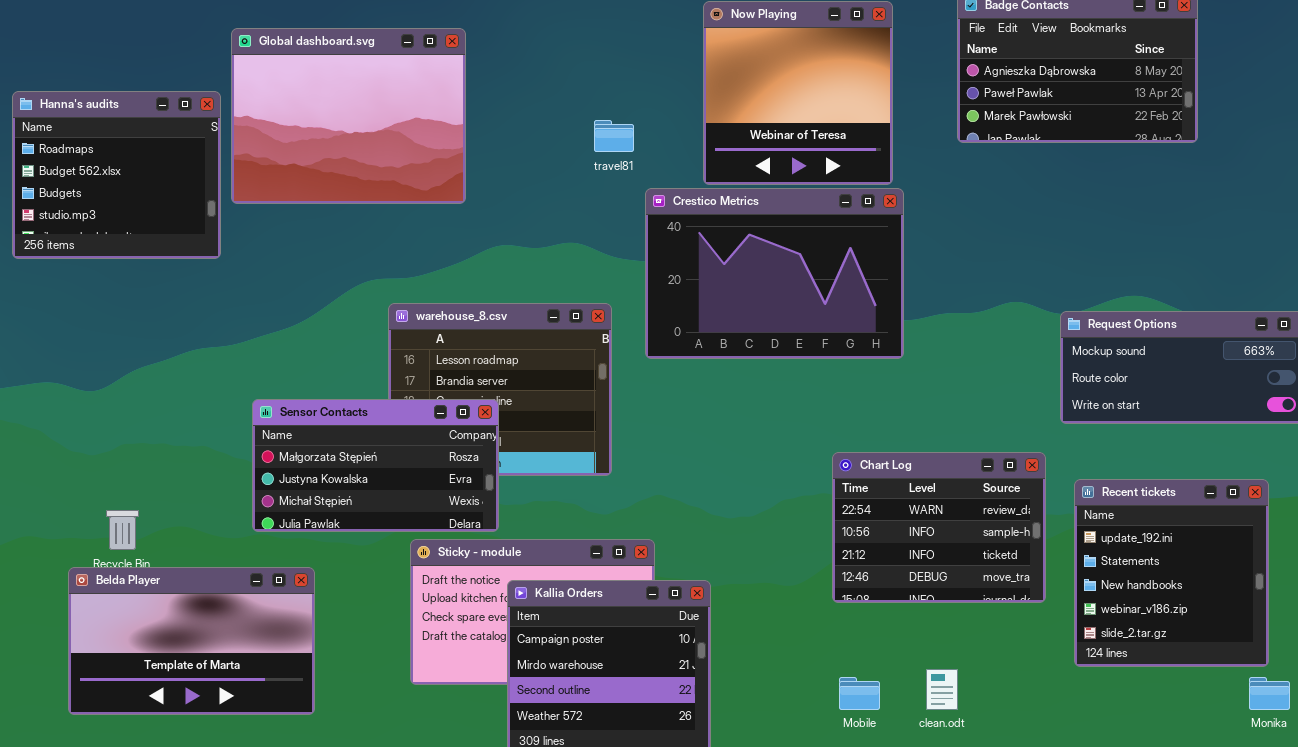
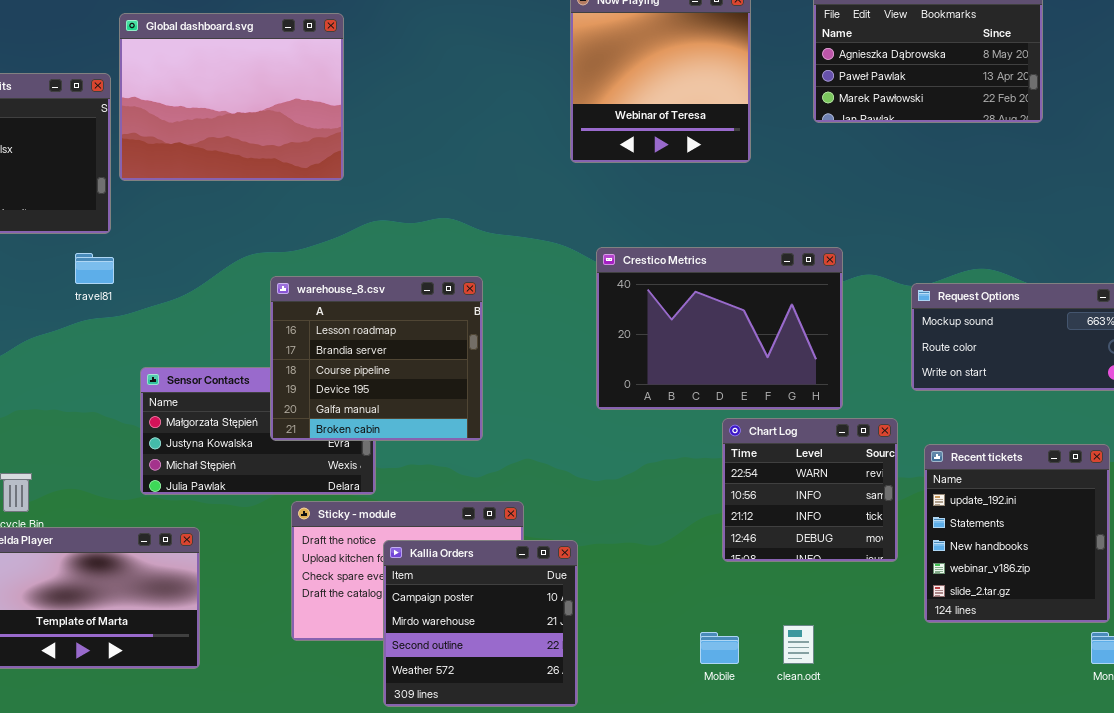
travel81: [594,120,634,152] -> [75,253,114,284], moved
Crestico Metrics: [645,188,904,359] -> [596,247,843,410], moved
warehouse_8.csv: [388,303,612,476] -> [270,276,483,441], raised
Chart Log: [832,452,1046,603] -> [722,418,898,562], resized

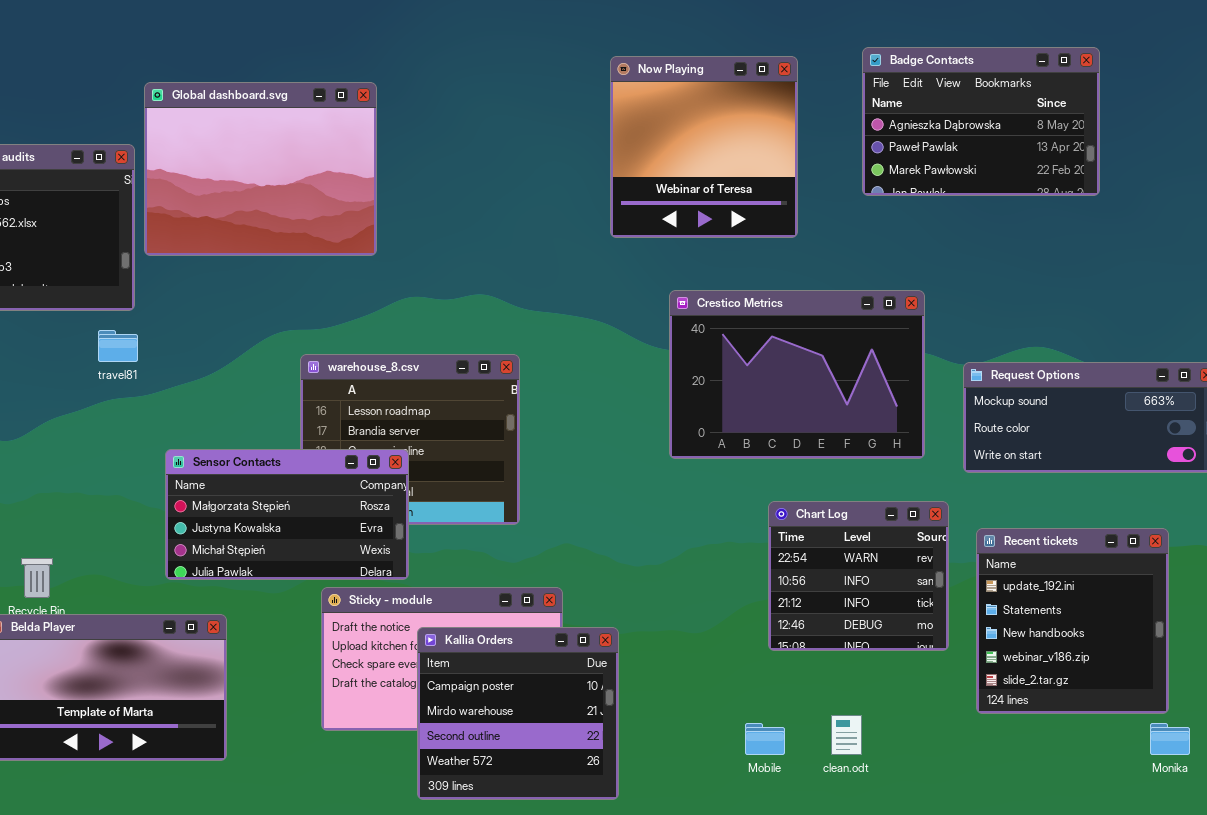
Crestico Metrics: [596,247,843,410] -> [669,290,925,459], moved
Sensor Contacts: [140,367,376,495] -> [165,449,409,580], raised

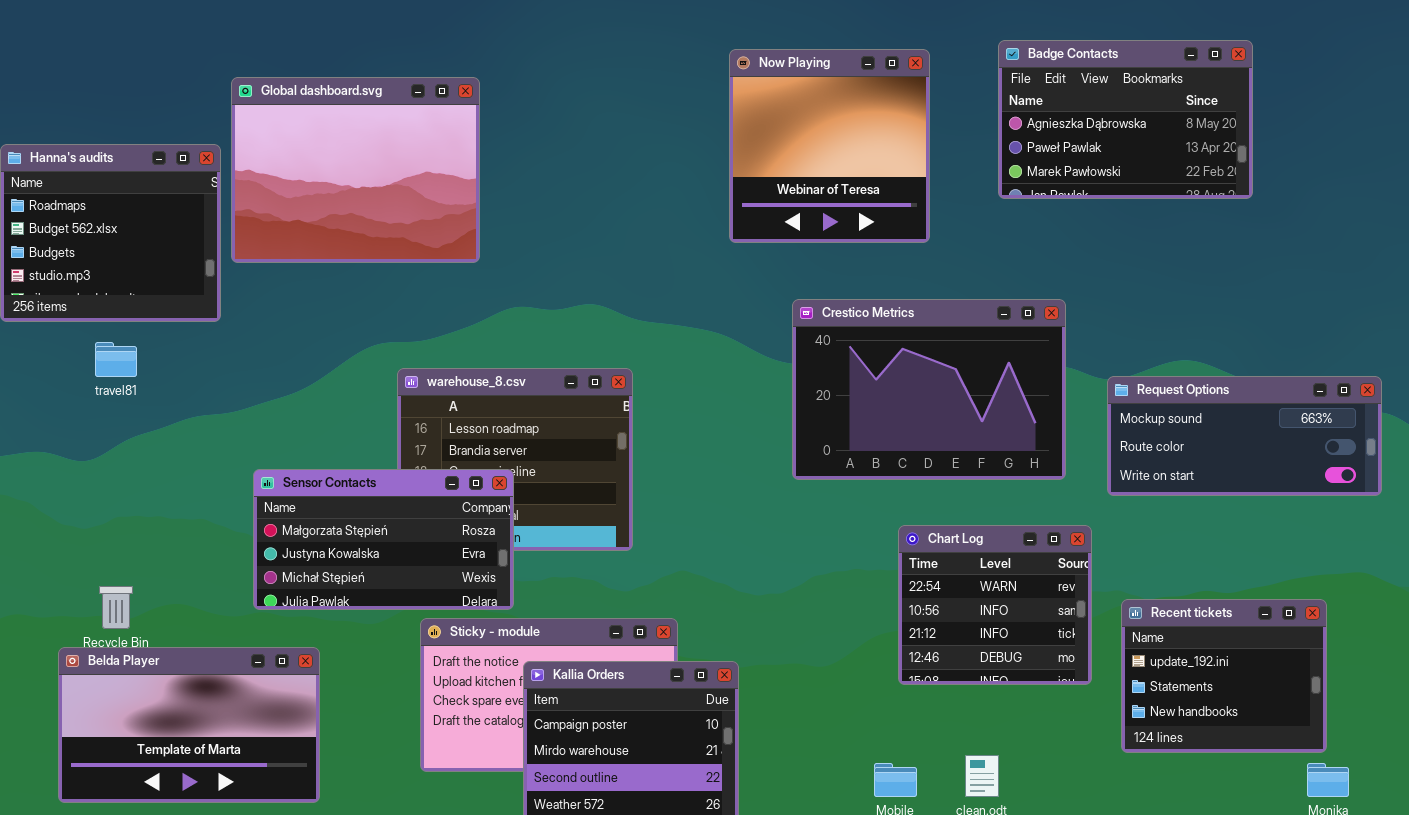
travel81: [98,330,138,362] -> [95,342,137,377], moved
Recent tickets: [976,528,1169,714] -> [1121,599,1327,753], resized

